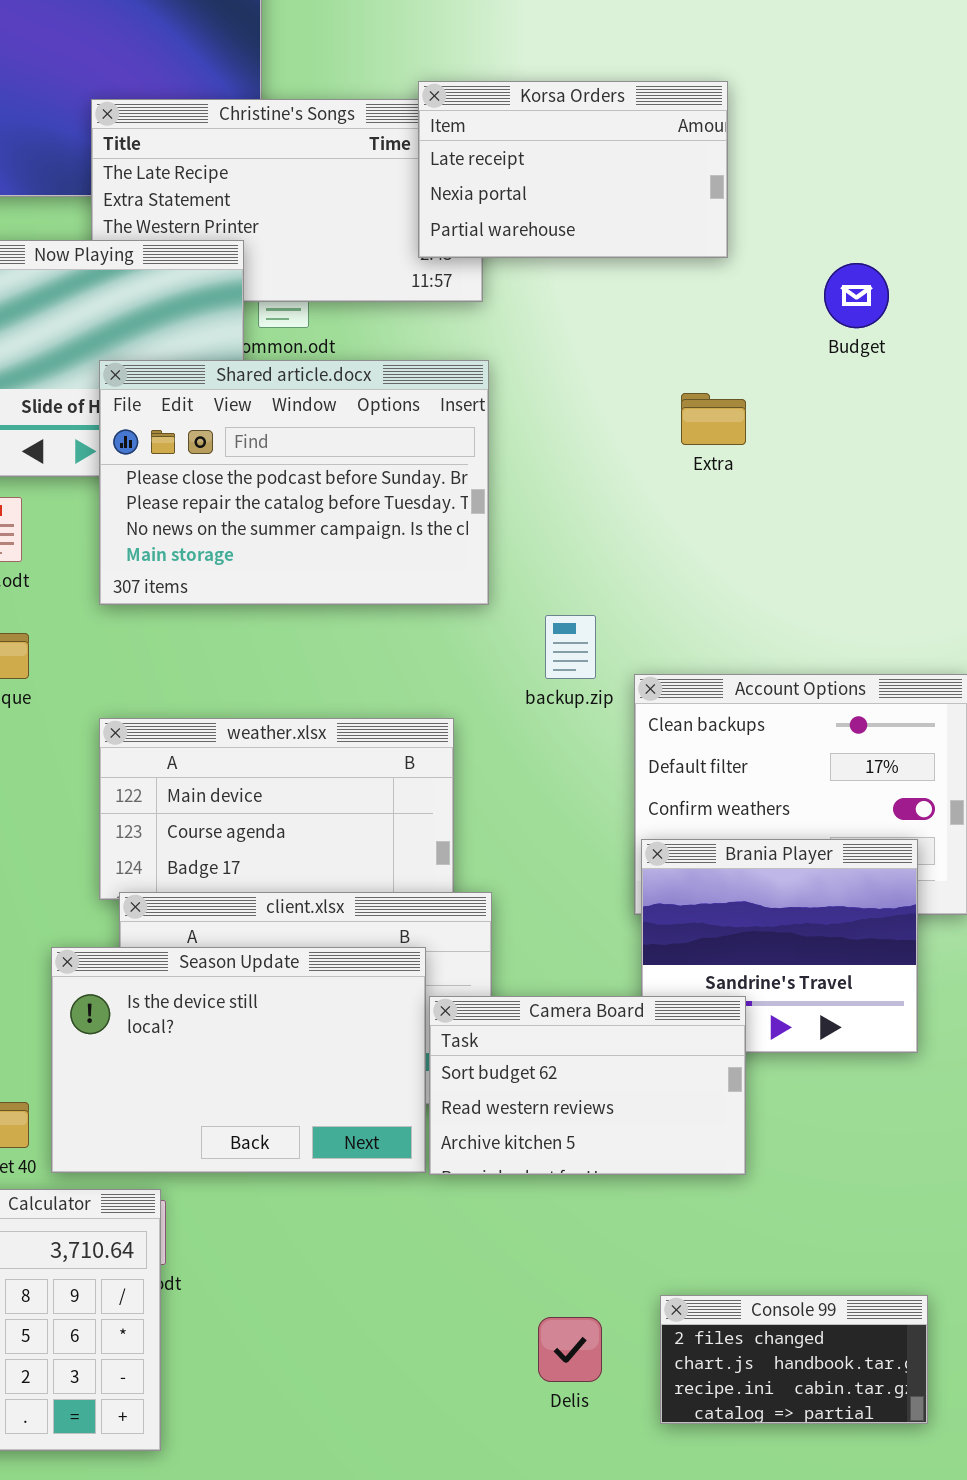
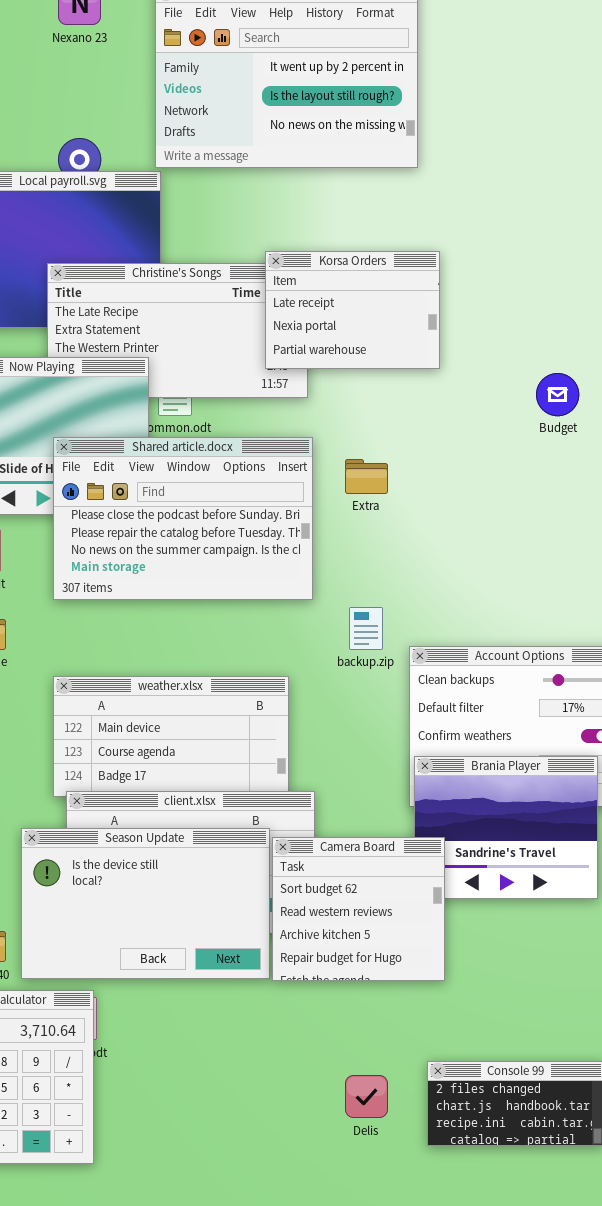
Korsa Orders: [418,81,728,258] -> [265,251,440,369], resized
Extra: [681,393,746,445] -> [345,459,388,494], moved
Camera Board: [429,996,746,1175] -> [272,837,445,981], resized

